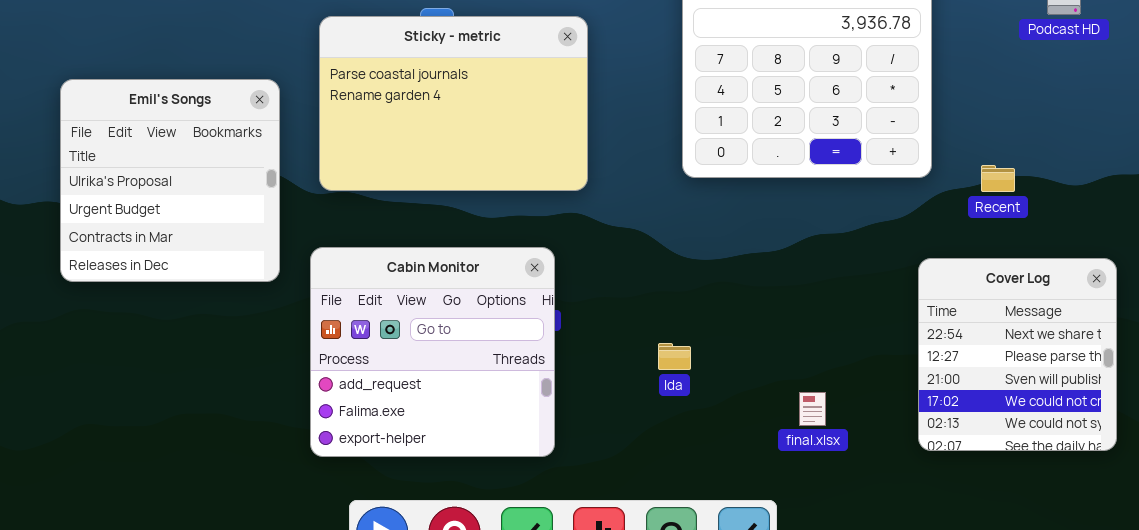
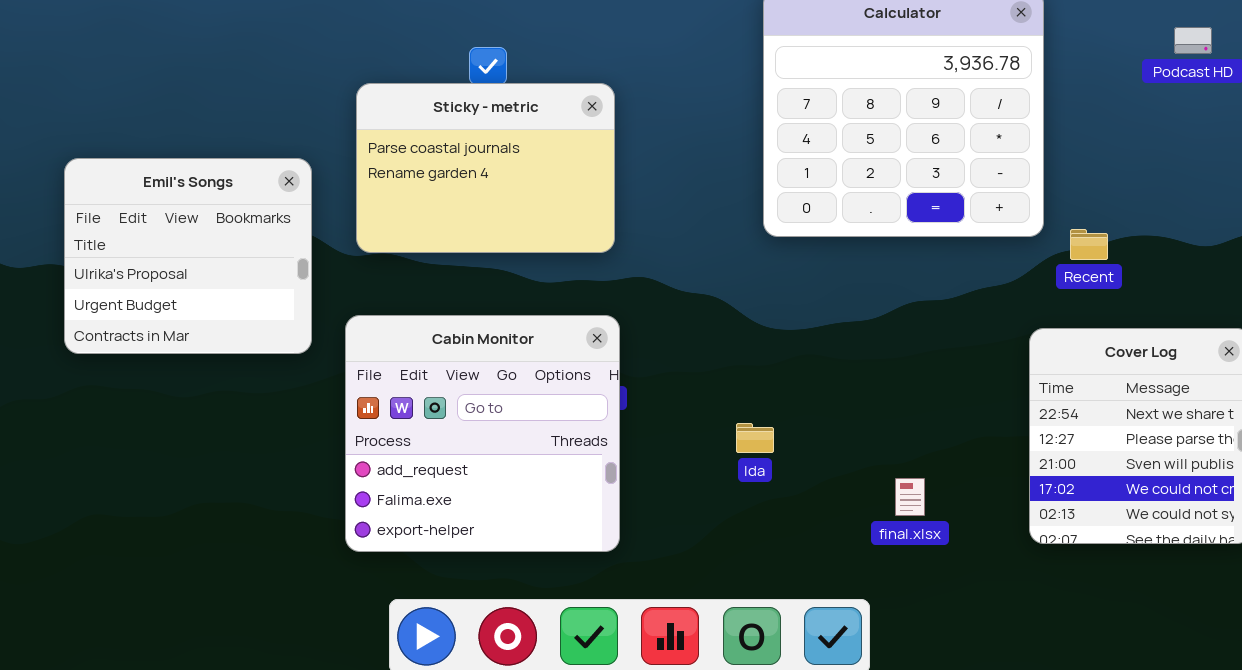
Sticky - metric: [319,16,588,191] -> [356,83,615,253], resized
Emil's Songs: [60,79,280,282] -> [64,158,312,354], resized
Recent: [981,165,1015,192] -> [1070,229,1108,260], moved

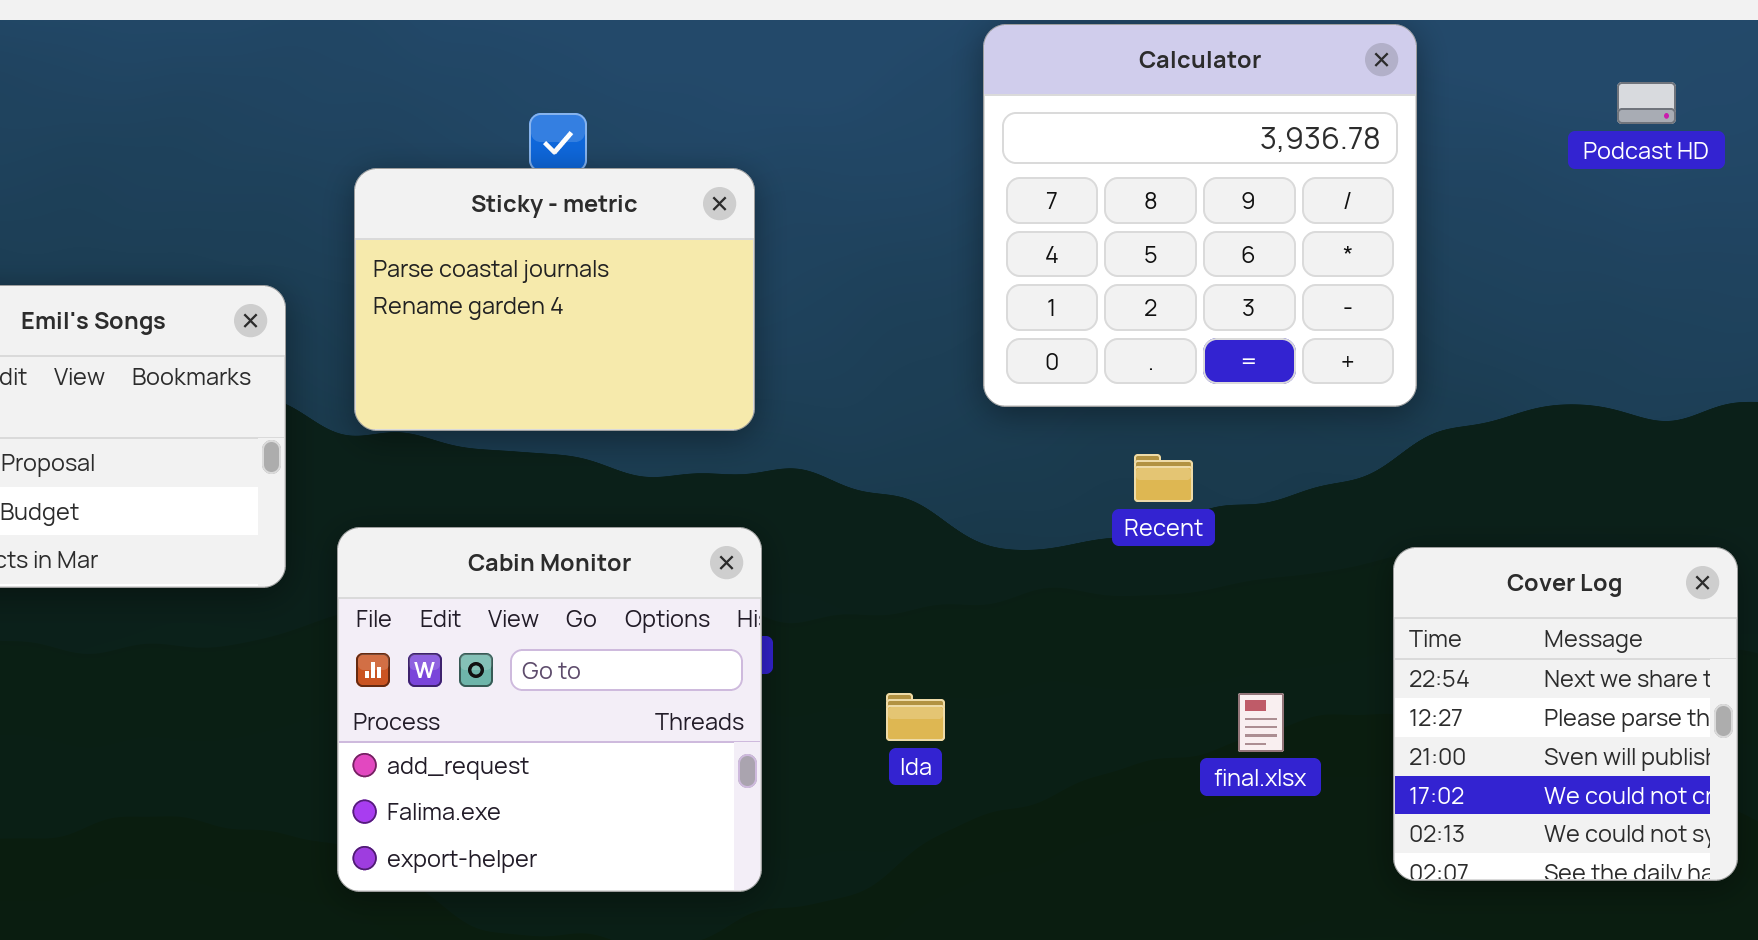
Recent: [1070,229,1108,260] -> [1134,454,1193,502], moved
Ida: [736,423,774,453] -> [886,693,945,741], moved
final.xlsx: [895,478,925,516] -> [1238,693,1284,752], moved

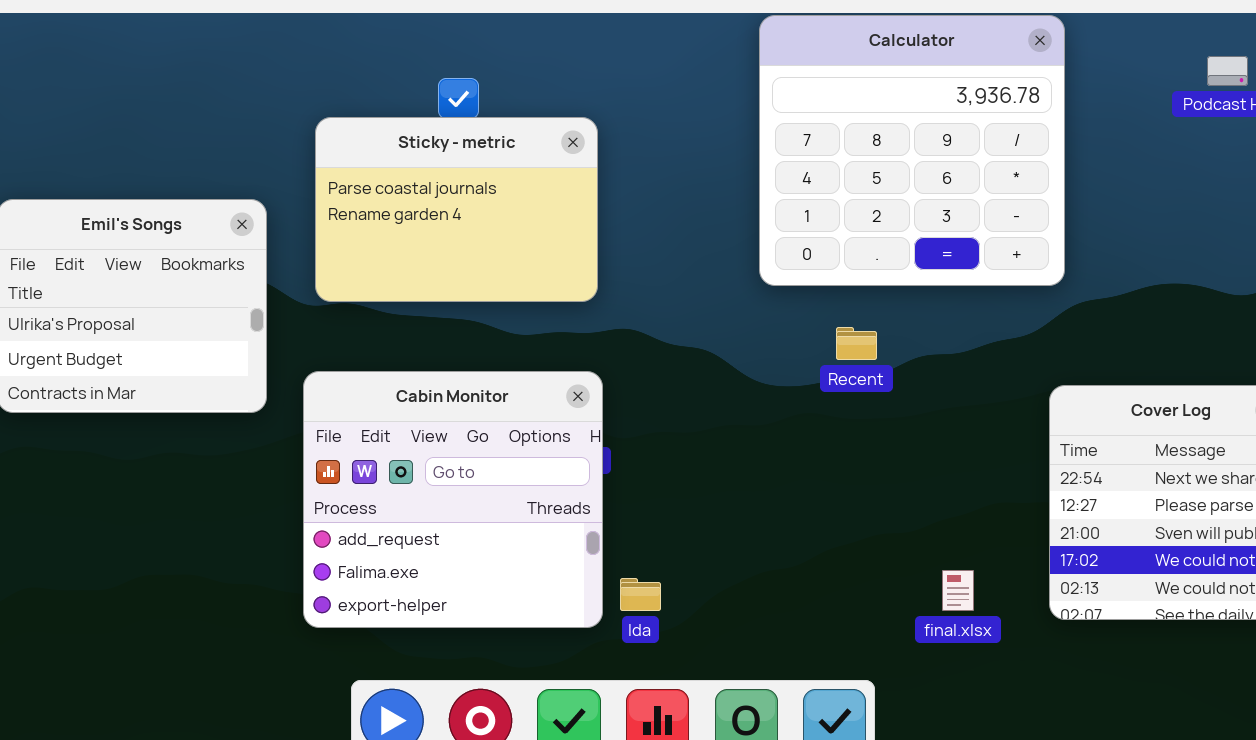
Recent: [1134,454,1193,502] -> [836,327,877,360], moved
Ida: [886,693,945,741] -> [620,578,661,611], moved
final.xlsx: [1238,693,1284,752] -> [942,570,974,611], moved

